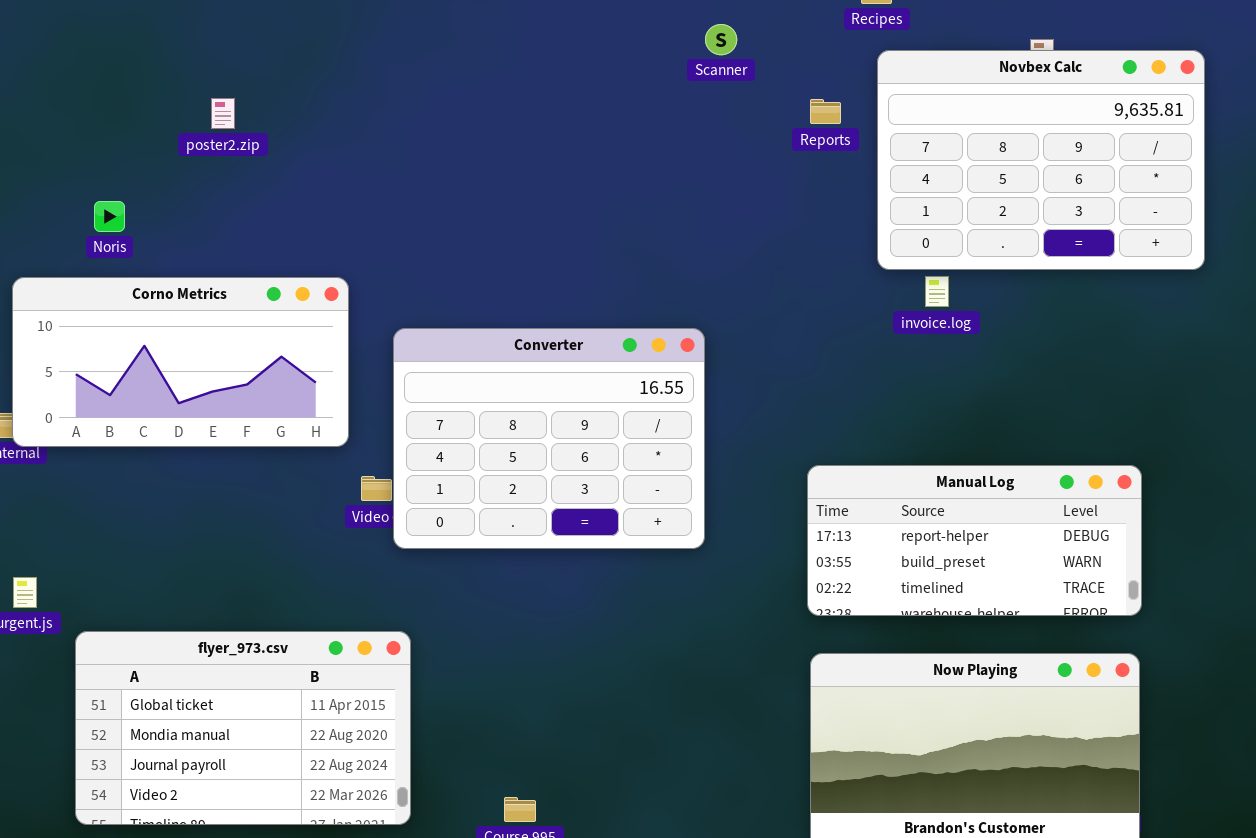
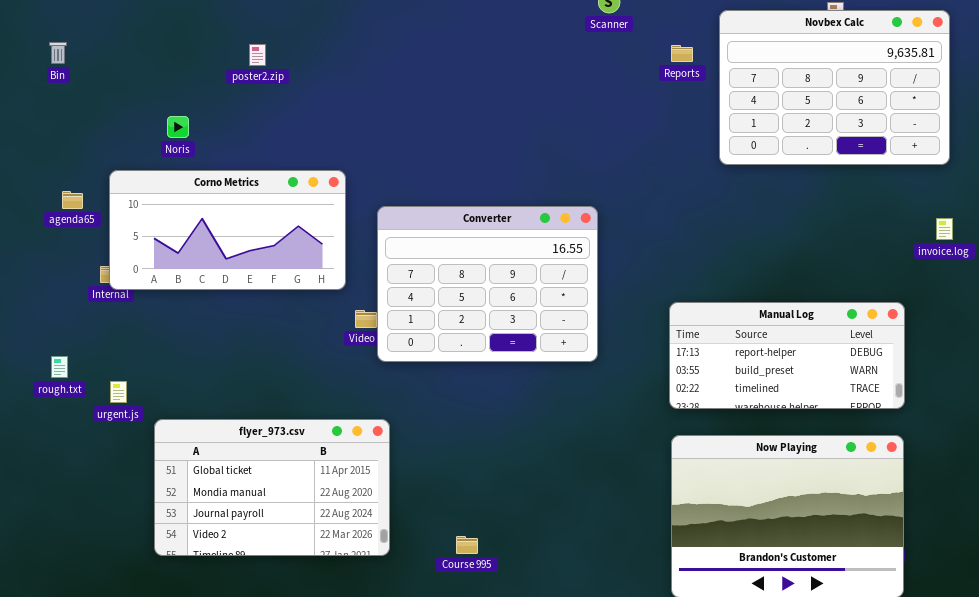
invoice.log: [925,276,949,307] -> [936,218,953,240], moved

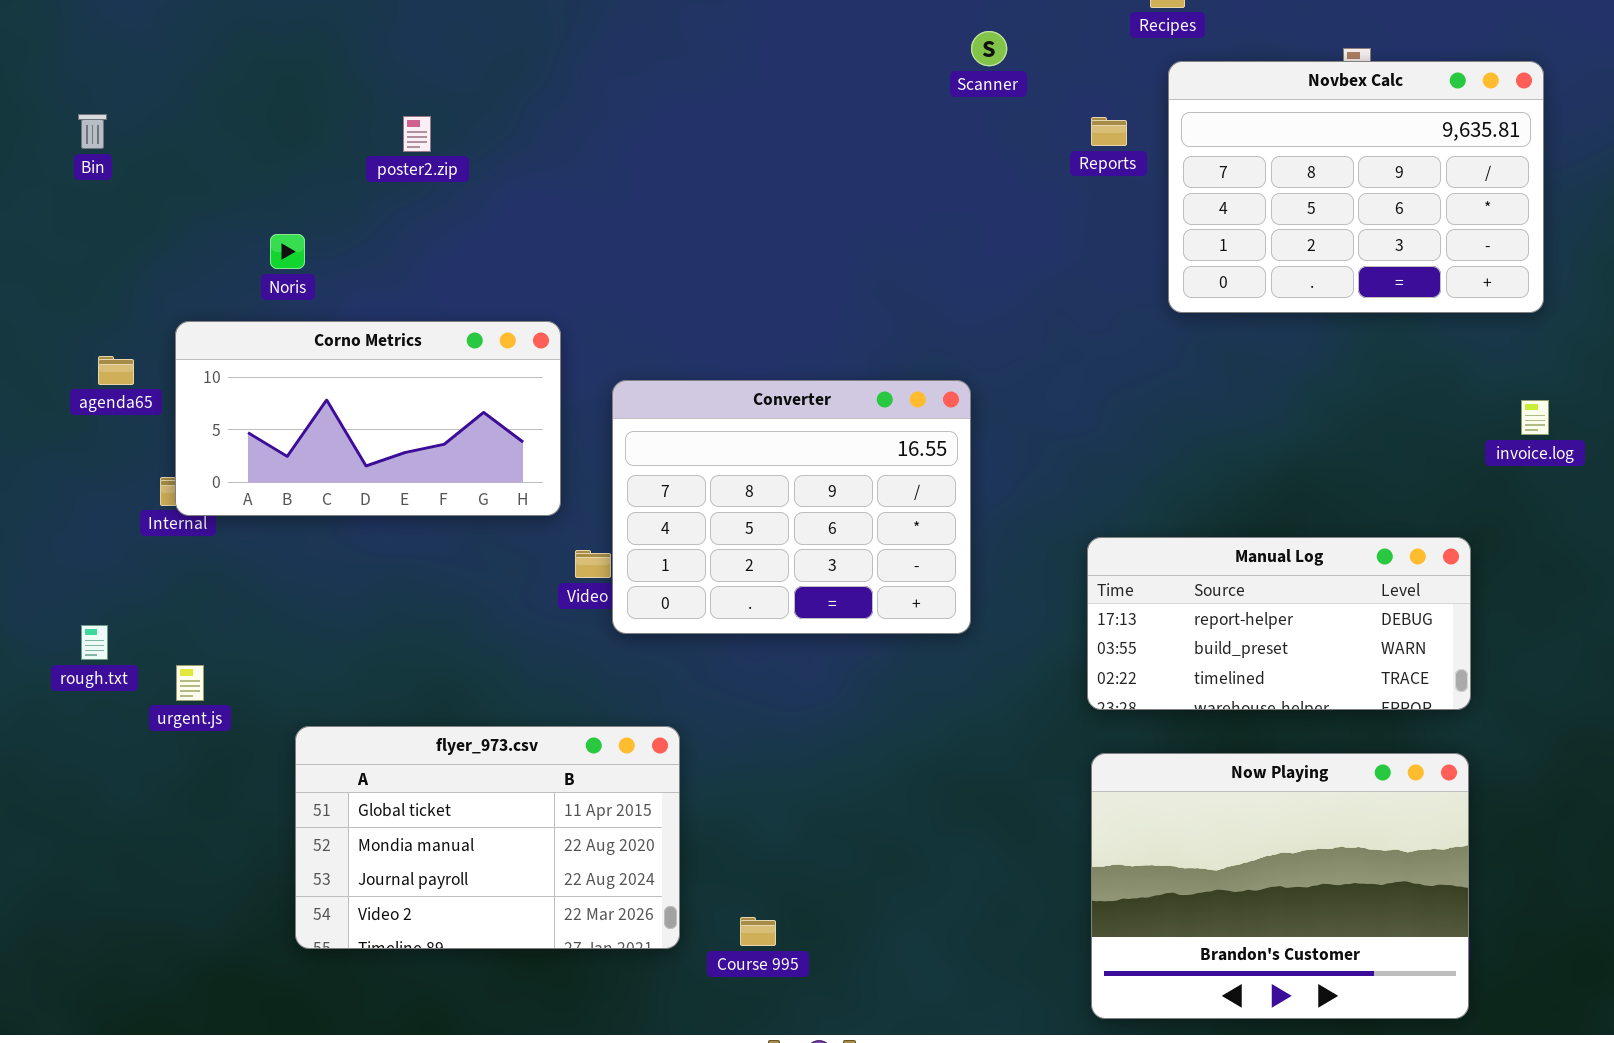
flyer_973.csv: [154,419,390,556] -> [295,726,680,949], moved

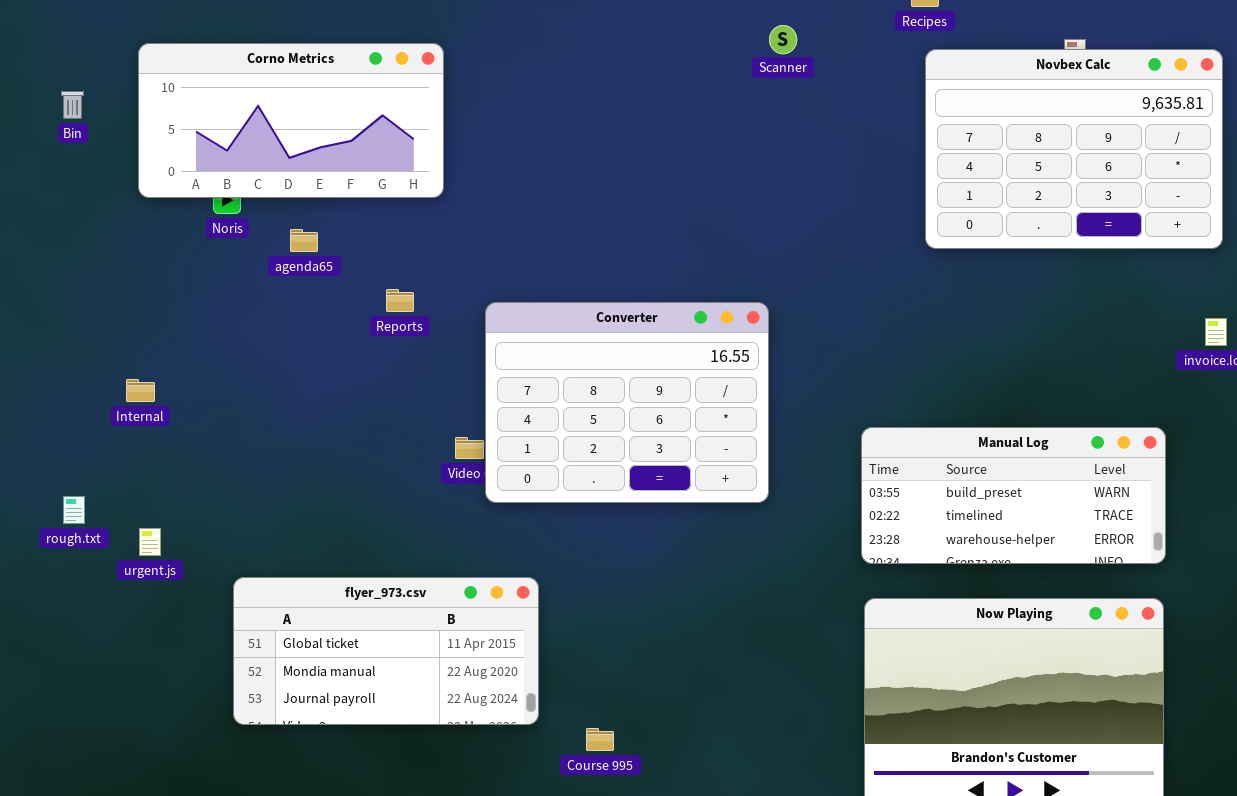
Reports: [1091,117,1127,146] -> [386,289,414,312], moved
Corno Metrics: [175,321,561,516] -> [138,43,444,198], moved
agenda65: [98,356,134,385] -> [290,229,318,252], moved
Manual Log: [1087,537,1471,710] -> [861,427,1166,564], scrolled down 1 row
flyer_973.csv: [295,726,680,949] -> [233,577,539,725], resized

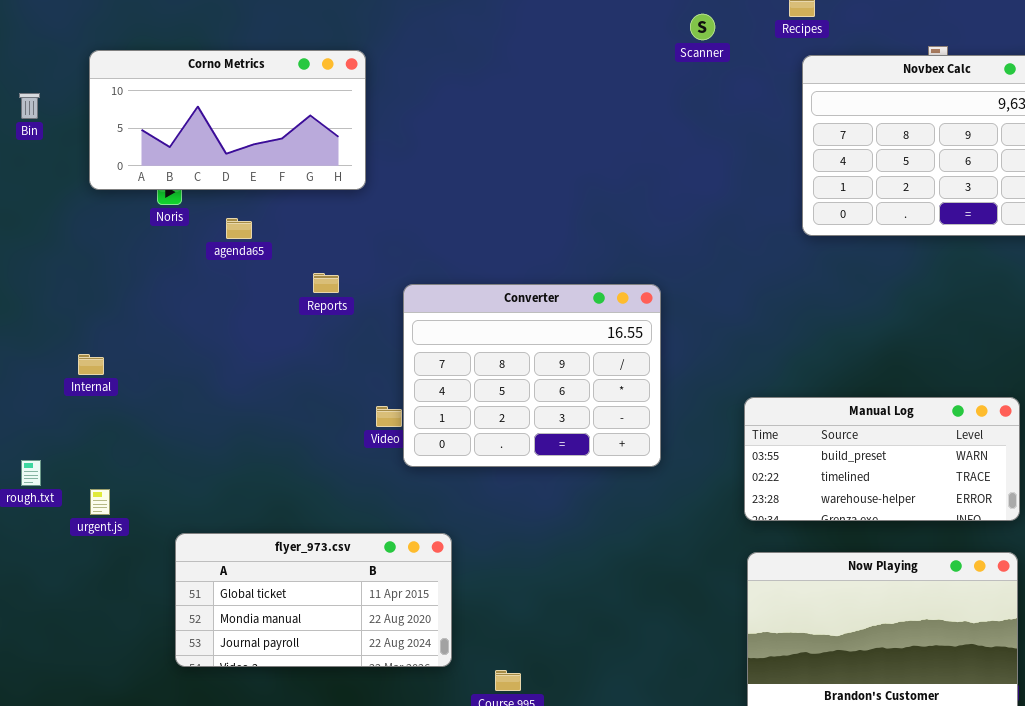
Scanner: [769,25,797,54] -> [690,14,715,40], moved

